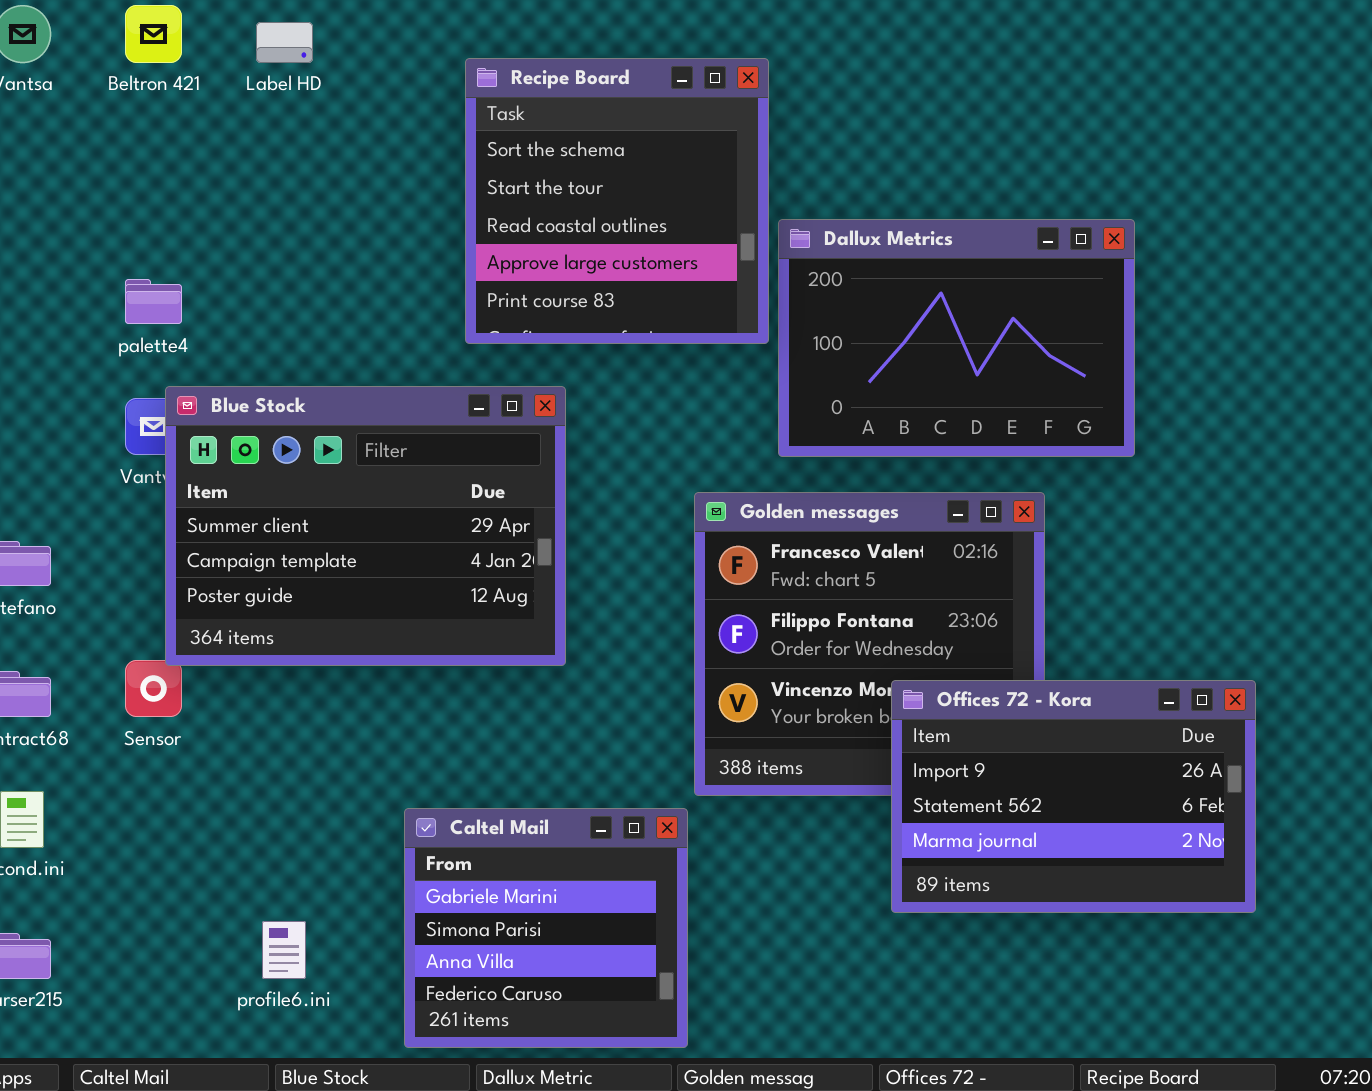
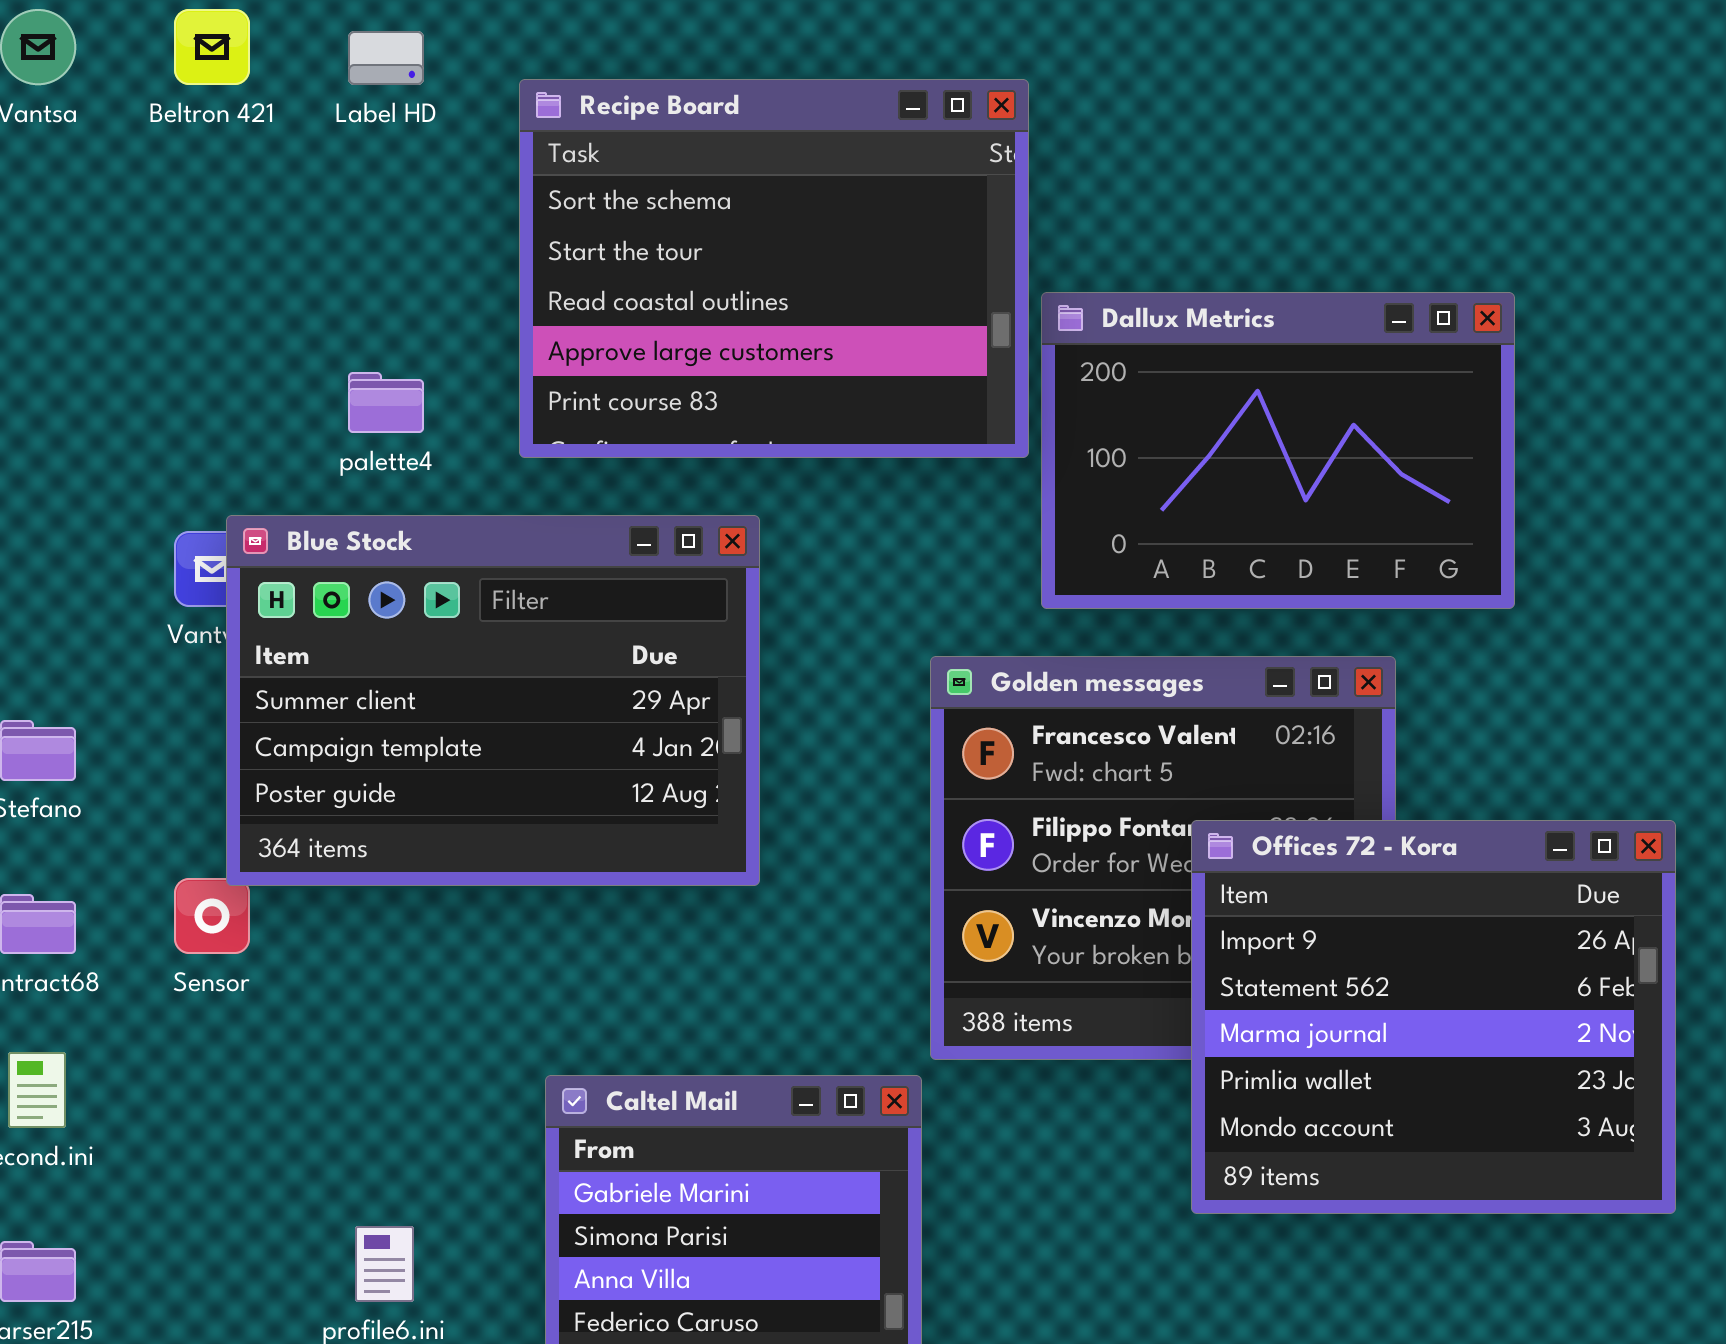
Recipe Board: [465,58,769,344] -> [519,79,1029,458], resized
palette4: [125,279,182,324] -> [348,372,424,433], moved
Offices 72 - Kora: [891,680,1256,913] -> [1191,820,1676,1214], resized

